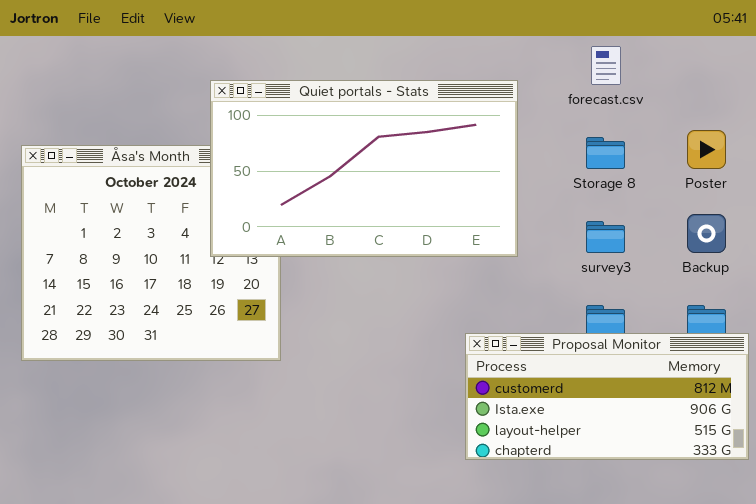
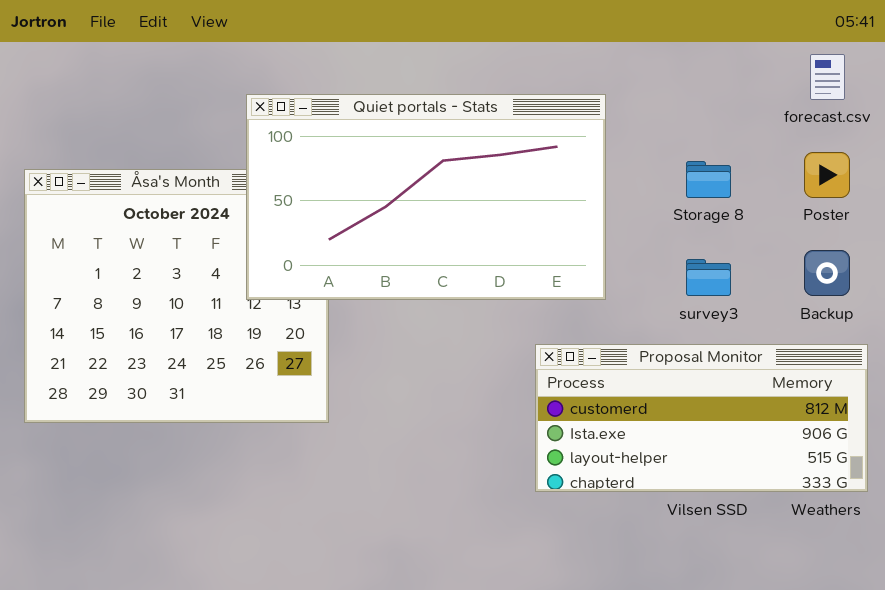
forecast.csv: [591,46,621,85] -> [810,54,845,100], moved
Proposal Monitor: [465,333,749,460] -> [535,344,868,492], moved

